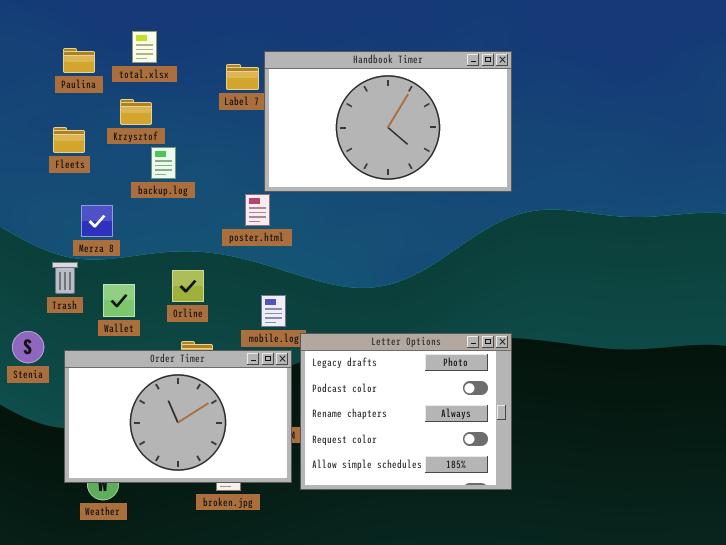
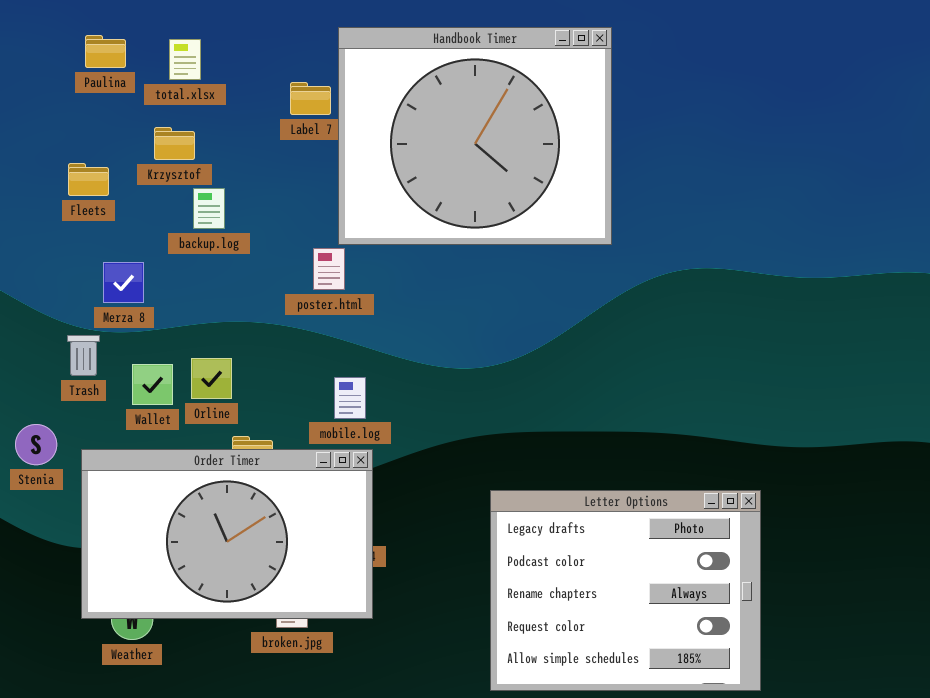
Paulina: [63,48,95,73] -> [85,35,126,68], moved
Handbook Timer: [264,51,512,192] -> [338,27,612,245], resized
Orline: [172,270,204,302] -> [191,358,232,399], moved
Letter Options: [300,333,512,490] -> [490,490,761,691], moved

